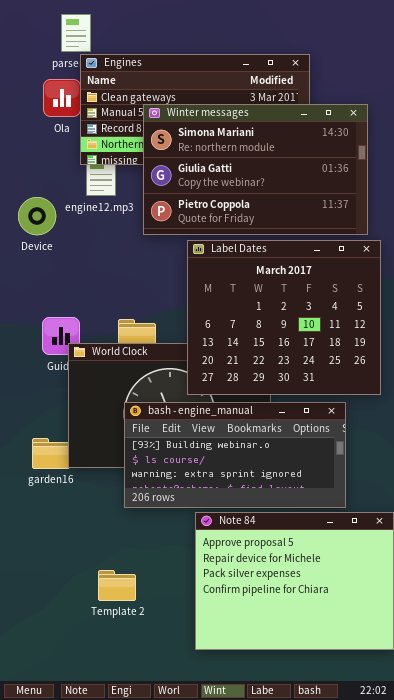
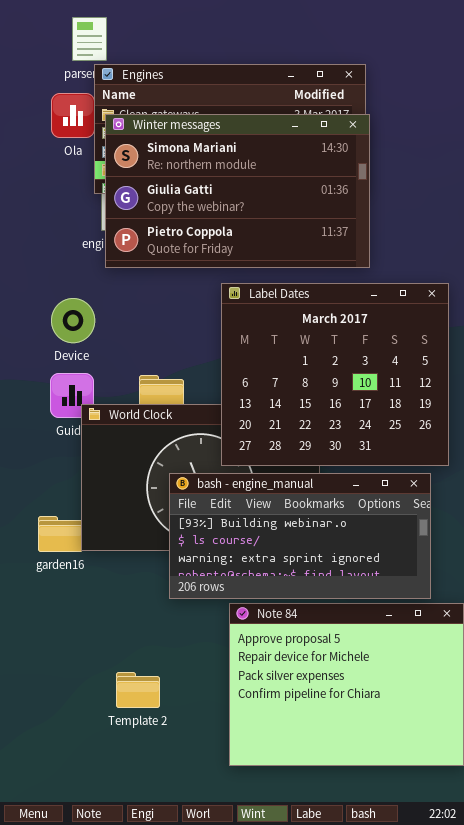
Winter messages: [143,104,368,235] -> [105,114,370,268], moved
Device: [18,197,56,235] -> [51,298,95,343], moved
bash - engine_manual: [124,402,346,508] -> [169,473,431,599], moved

